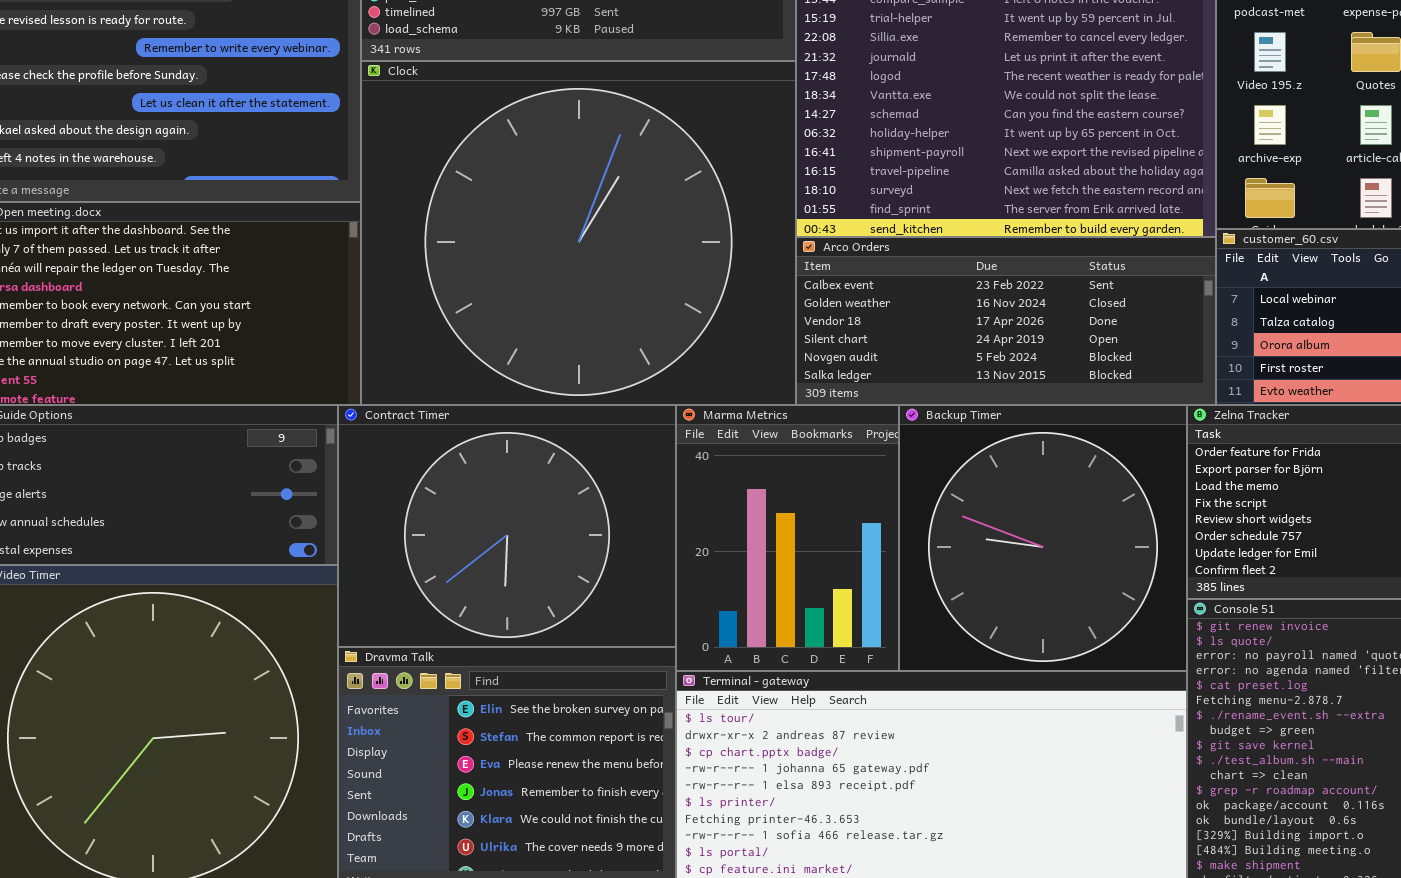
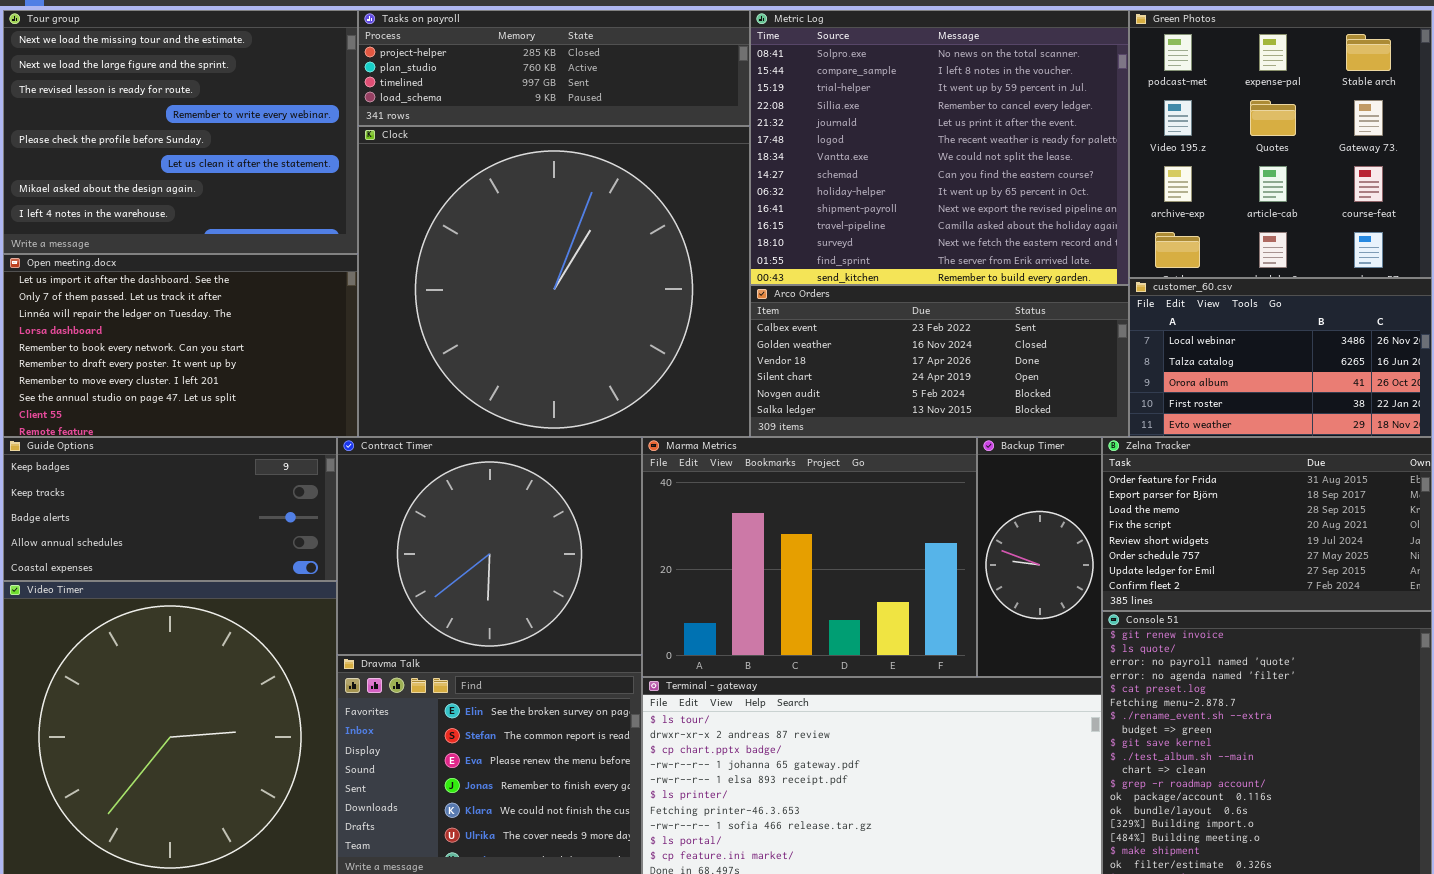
Marma Metrics: [676,405,899,671] -> [642,437,977,677], resized
Backup Timer: [899,405,1187,671] -> [977,437,1102,677], resized

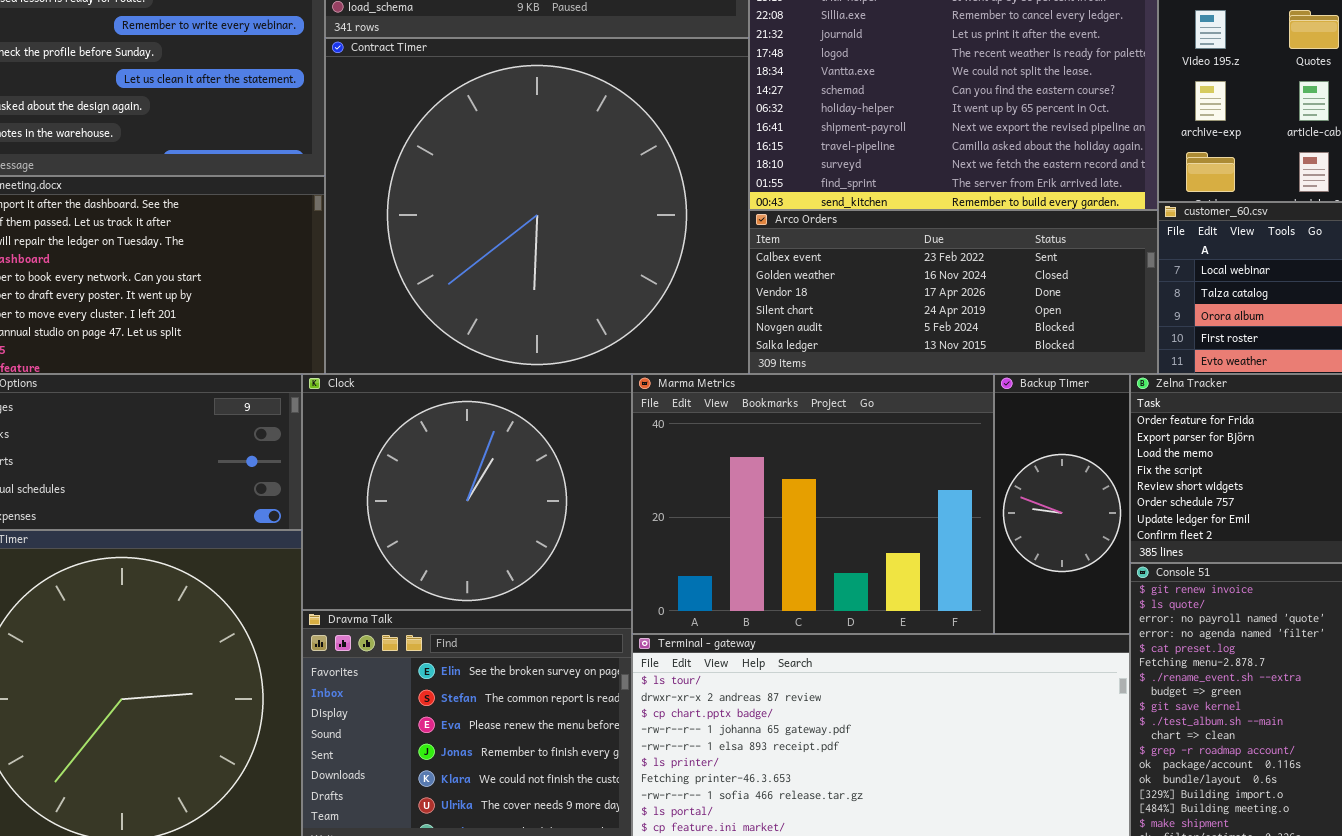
Clock: [358,126,750,437] -> [302,374,632,610], moved, resized
Contract Timer: [337,437,642,655] -> [325,38,749,374], moved, resized

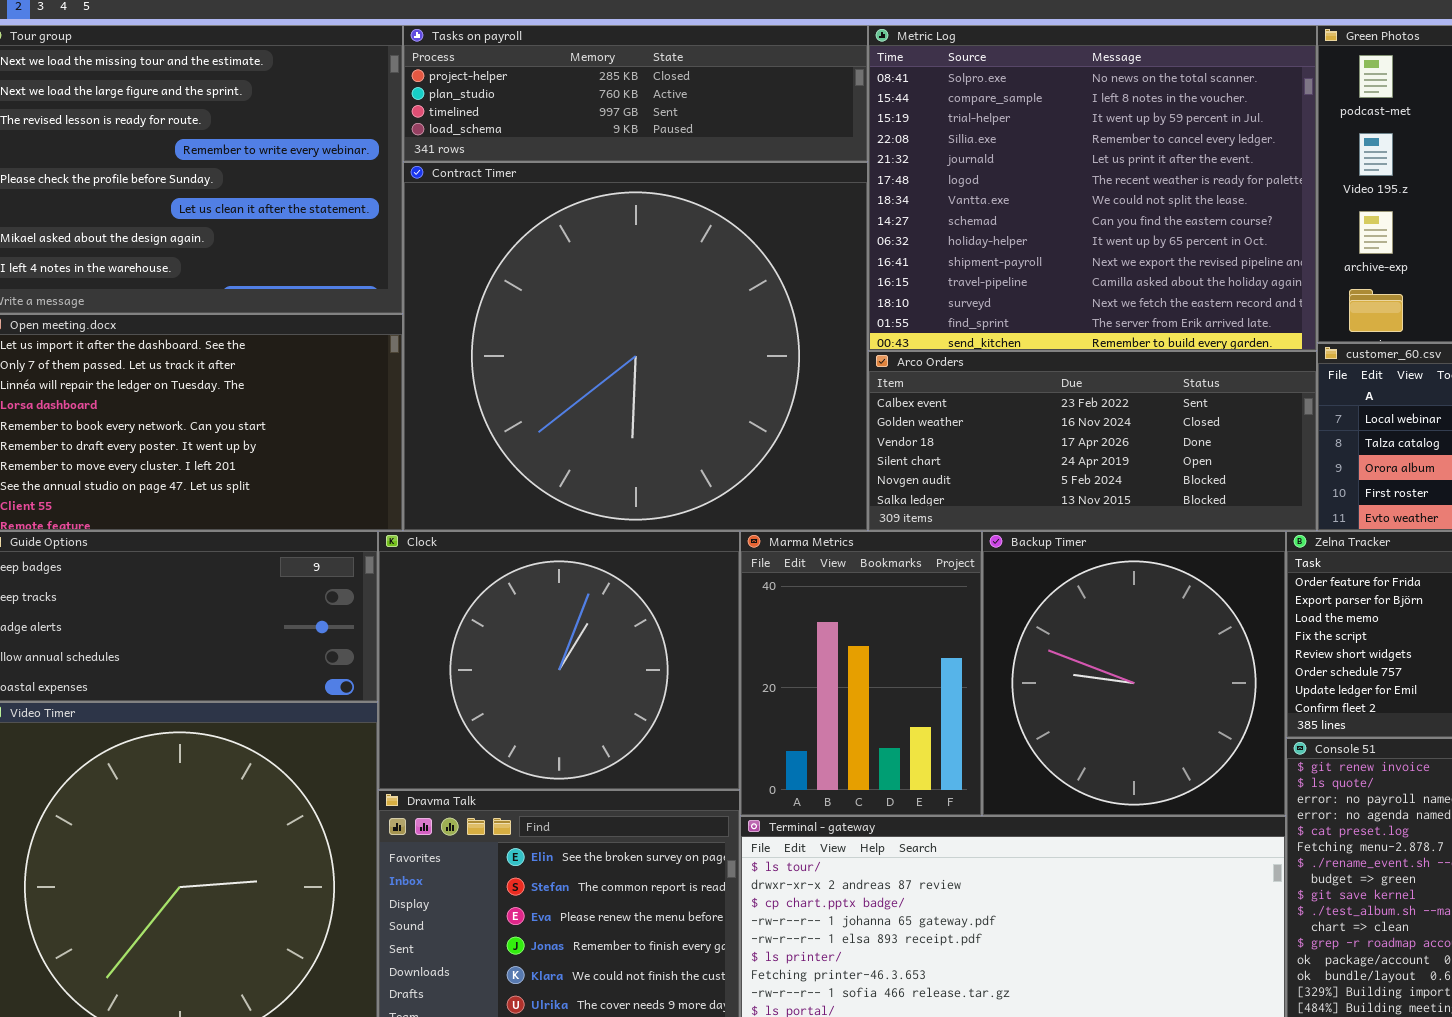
Marma Metrics: [632,374,994,634] -> [740,531,982,816], resized
Backup Timer: [994,374,1130,634] -> [982,531,1286,816], resized

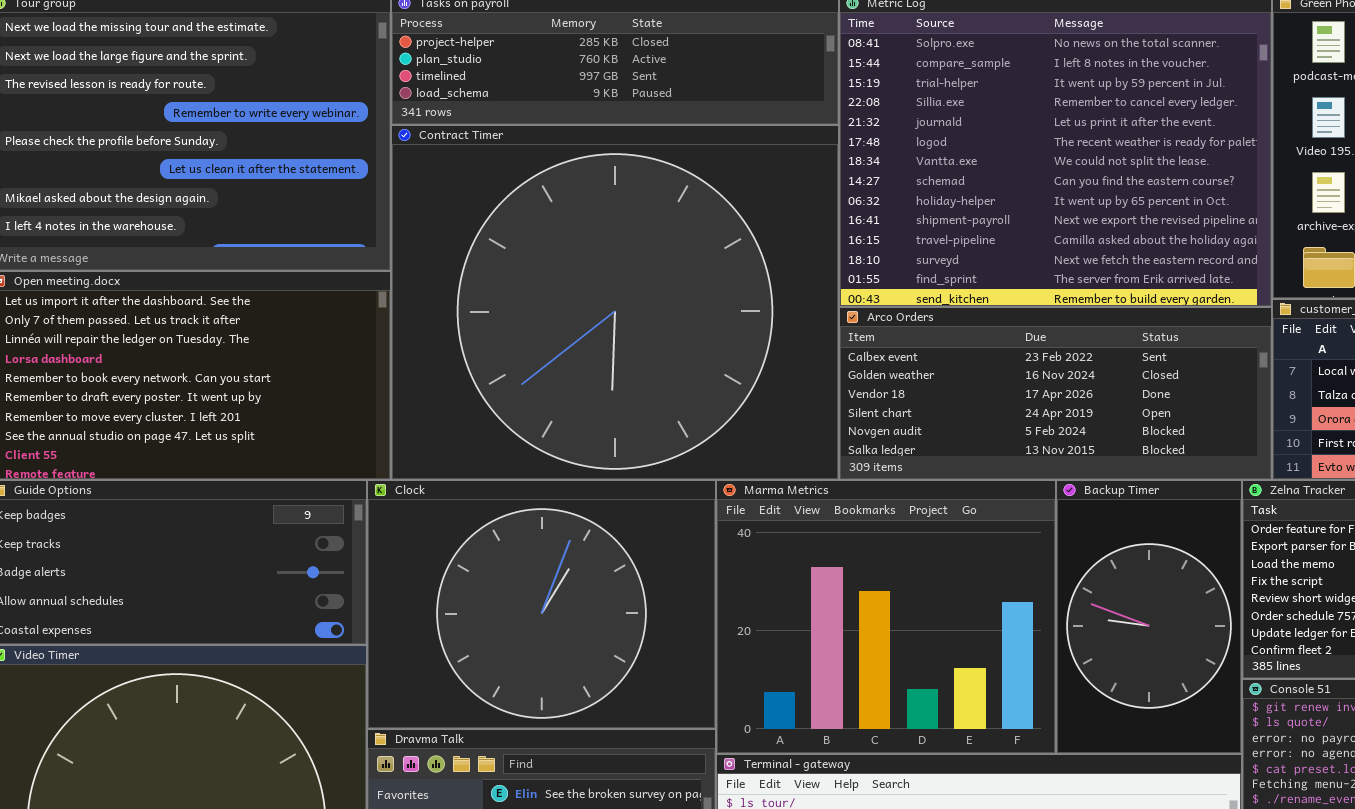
Marma Metrics: [740,531,982,816] -> [716,480,1056,754], resized
Backup Timer: [982,531,1286,816] -> [1056,480,1242,754], resized

